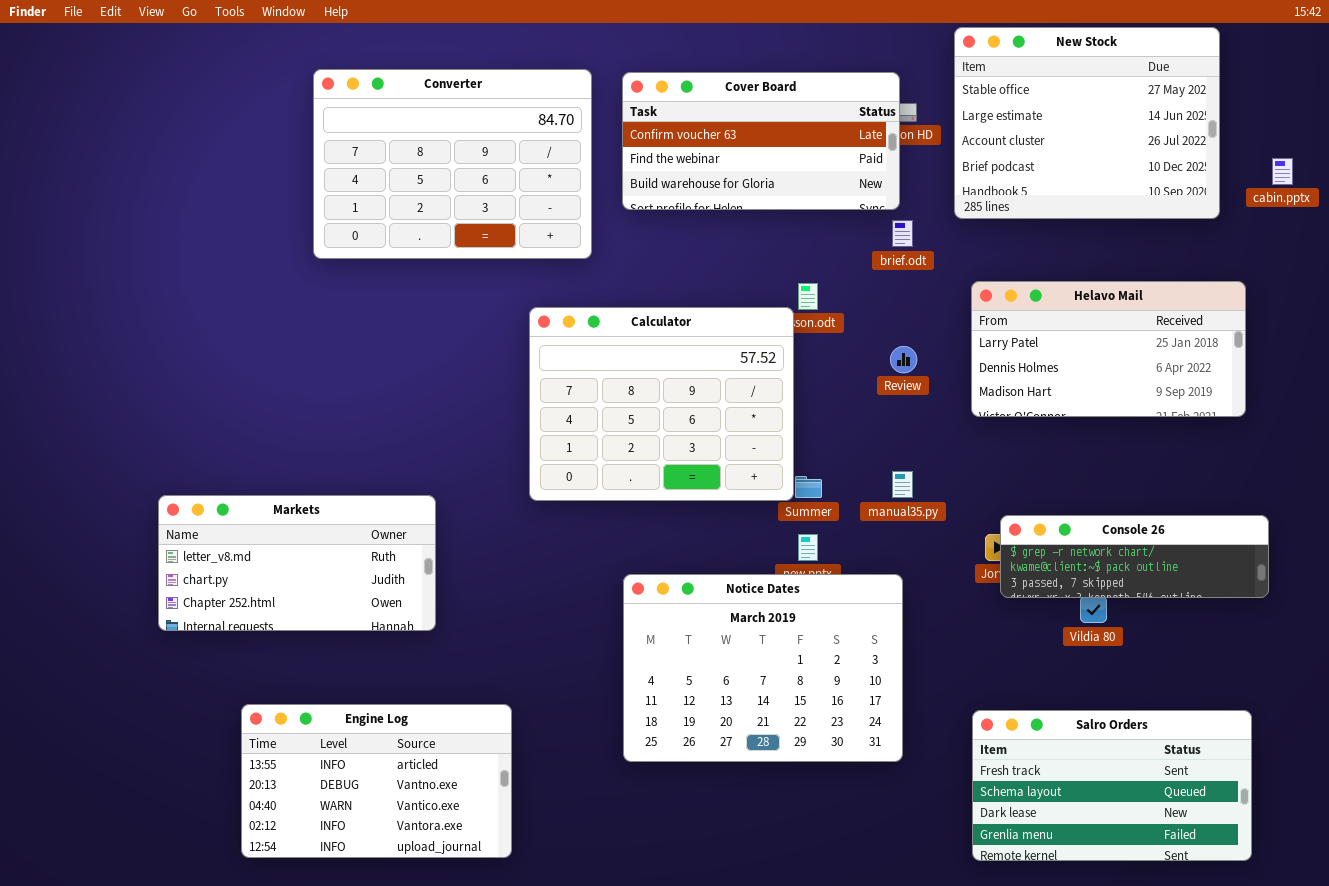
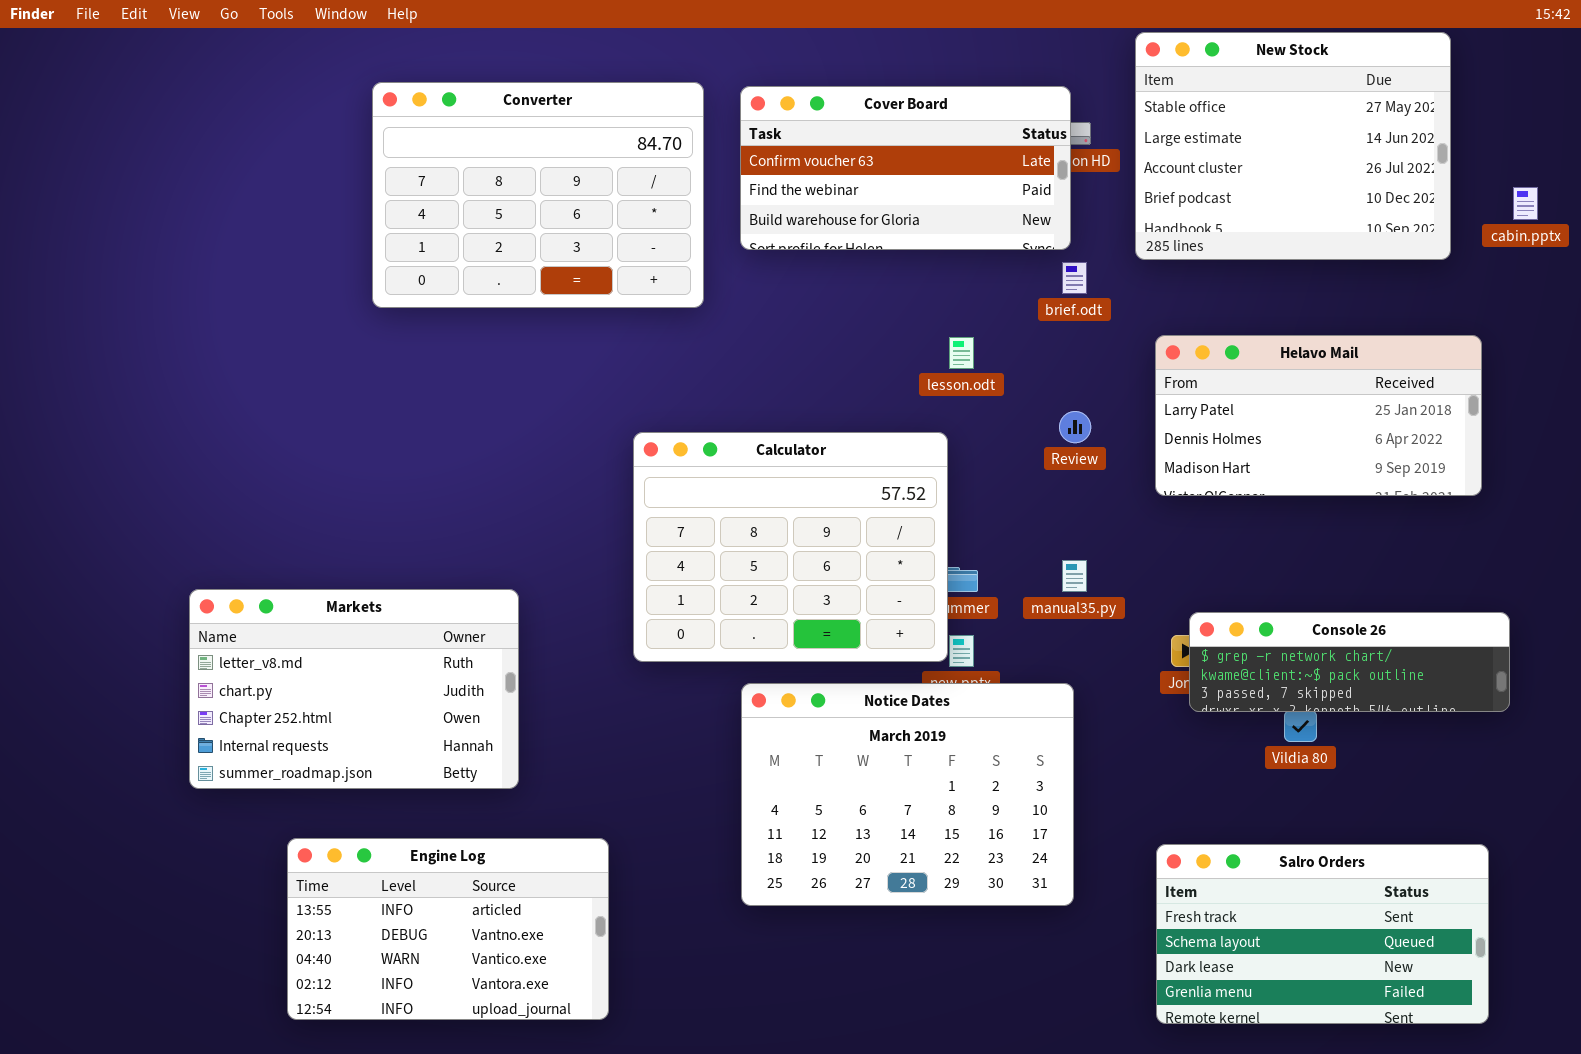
Calculator: [529,307,794,501] -> [633,432,948,662], moved
Markets: [158,495,436,631] -> [189,589,519,789], resized

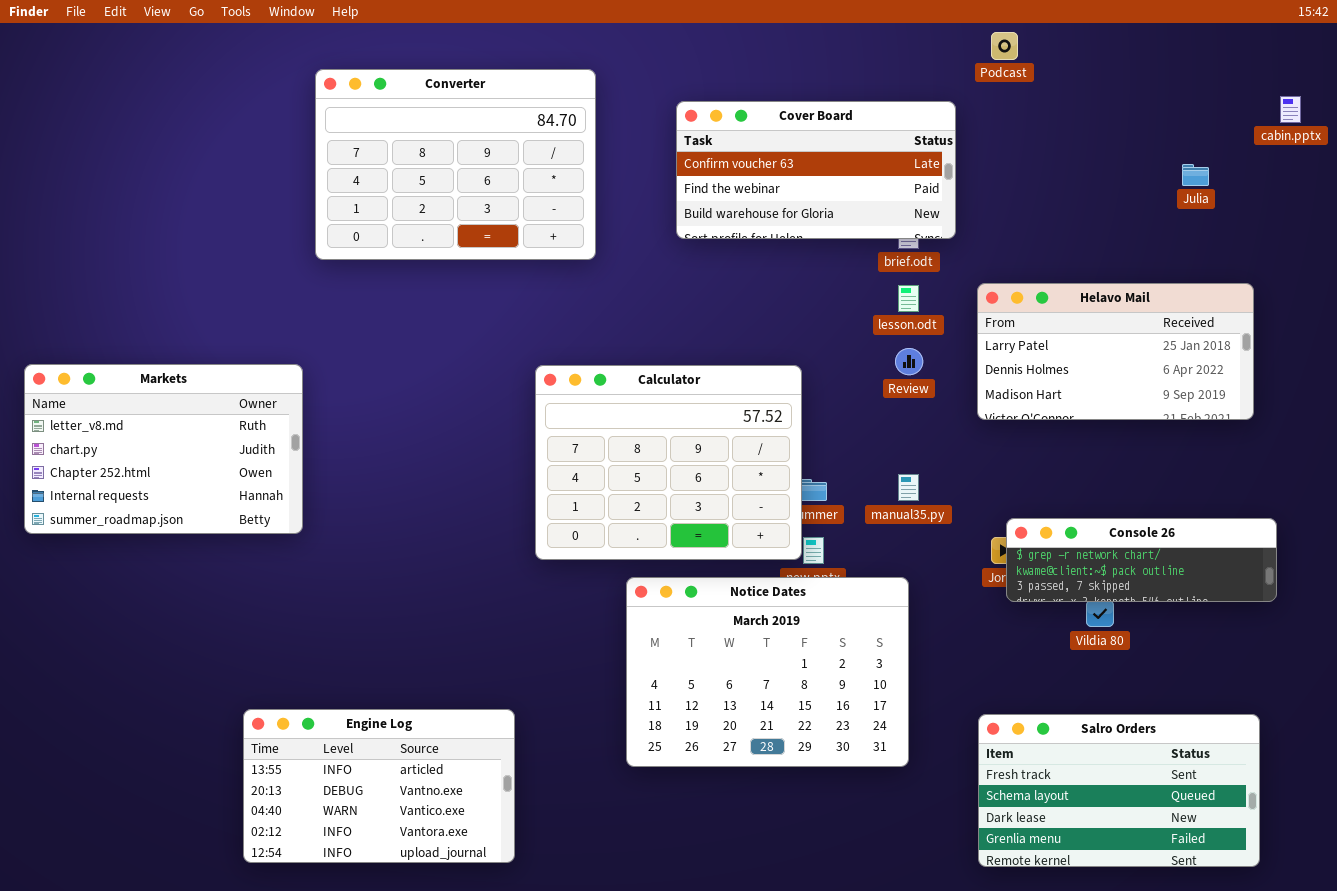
New Stock: [1135,32,1451,260] -> none, closed
Cover Board: [740,86,1071,250] -> [676,101,956,239], moved
cabin.pptx: [1513,187,1538,220] -> [1280,96,1301,123], moved
lesson.odt: [949,337,974,369] -> [898,285,919,312], moved
Markets: [189,589,519,789] -> [24,364,303,534], moved

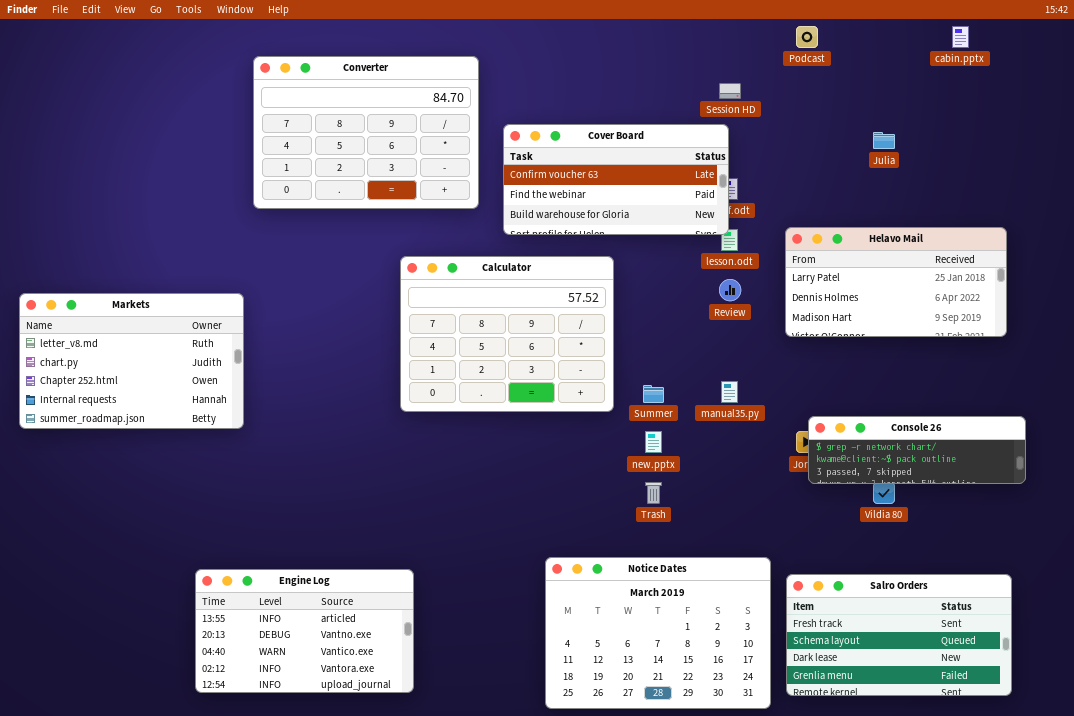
cabin.pptx: [1280,96,1301,123] -> [952,26,969,48], moved
Cover Board: [676,101,956,239] -> [503,124,729,235], moved
Julia: [1182,164,1209,186] -> [873,132,895,149], moved
Calculator: [535,365,802,560] -> [400,256,614,412], moved
Notice Dates: [626,577,909,767] -> [545,557,771,709], moved

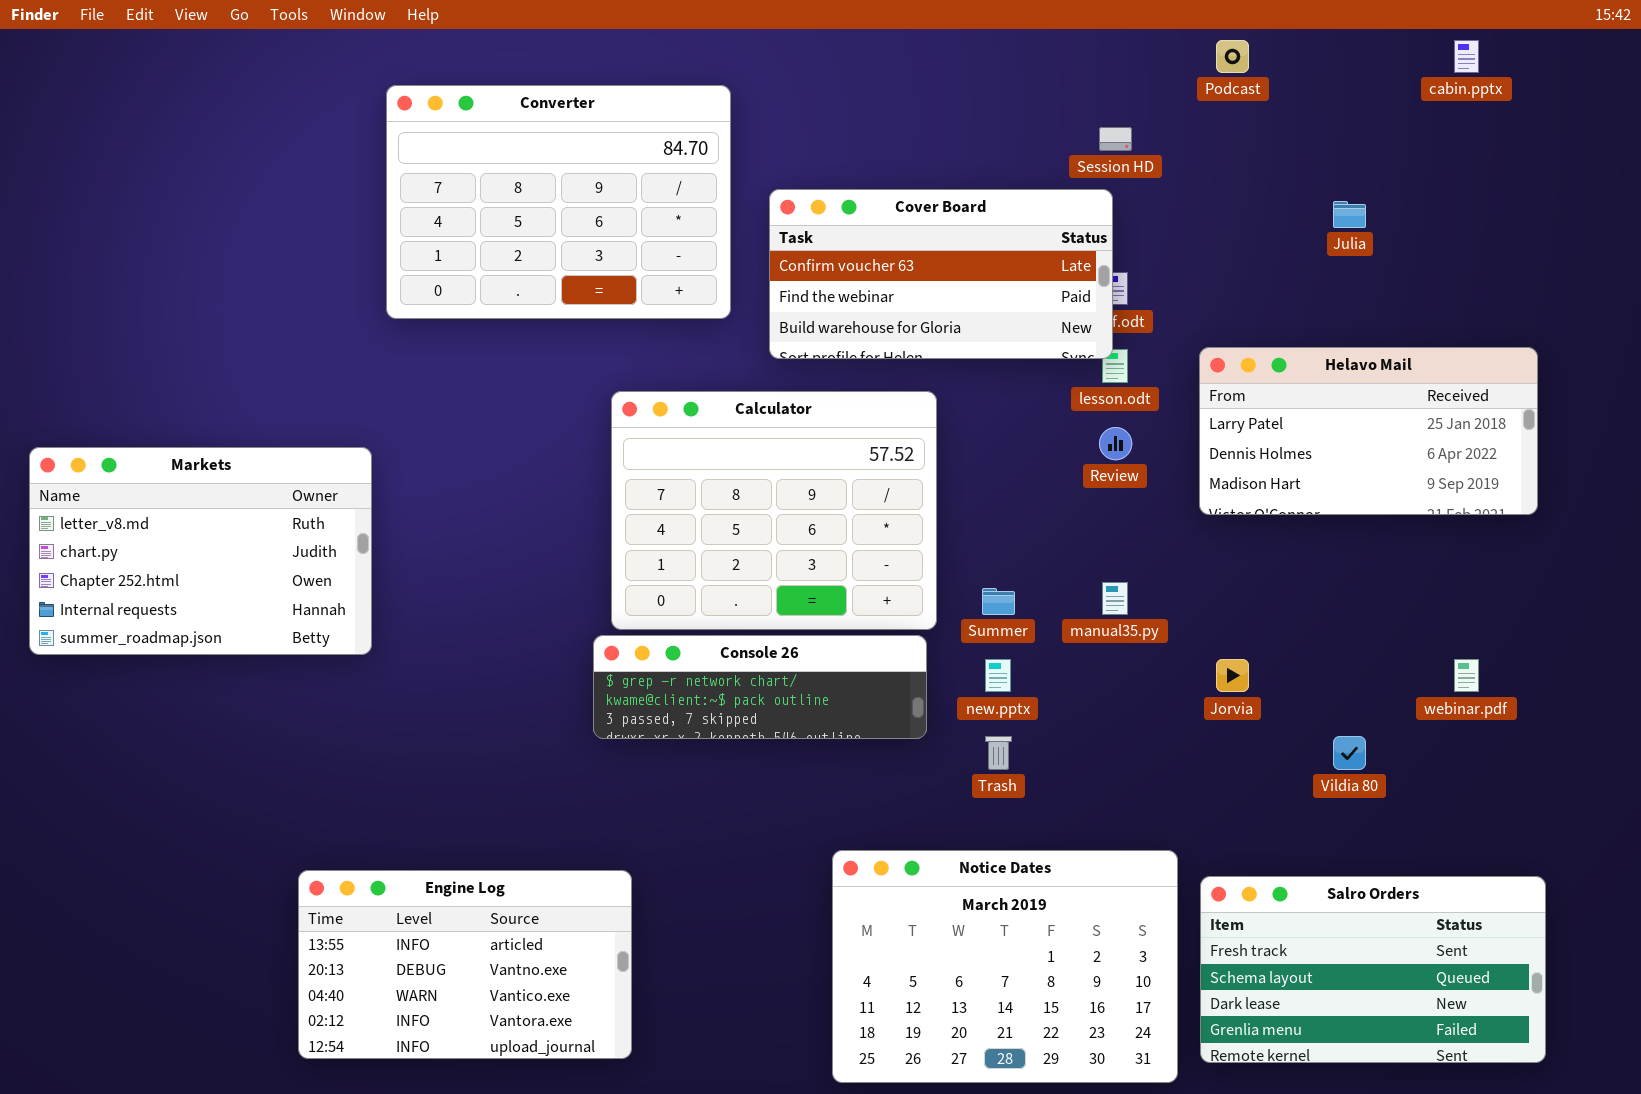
Console 26: [808,416,1026,484] -> [593,635,927,739], moved

